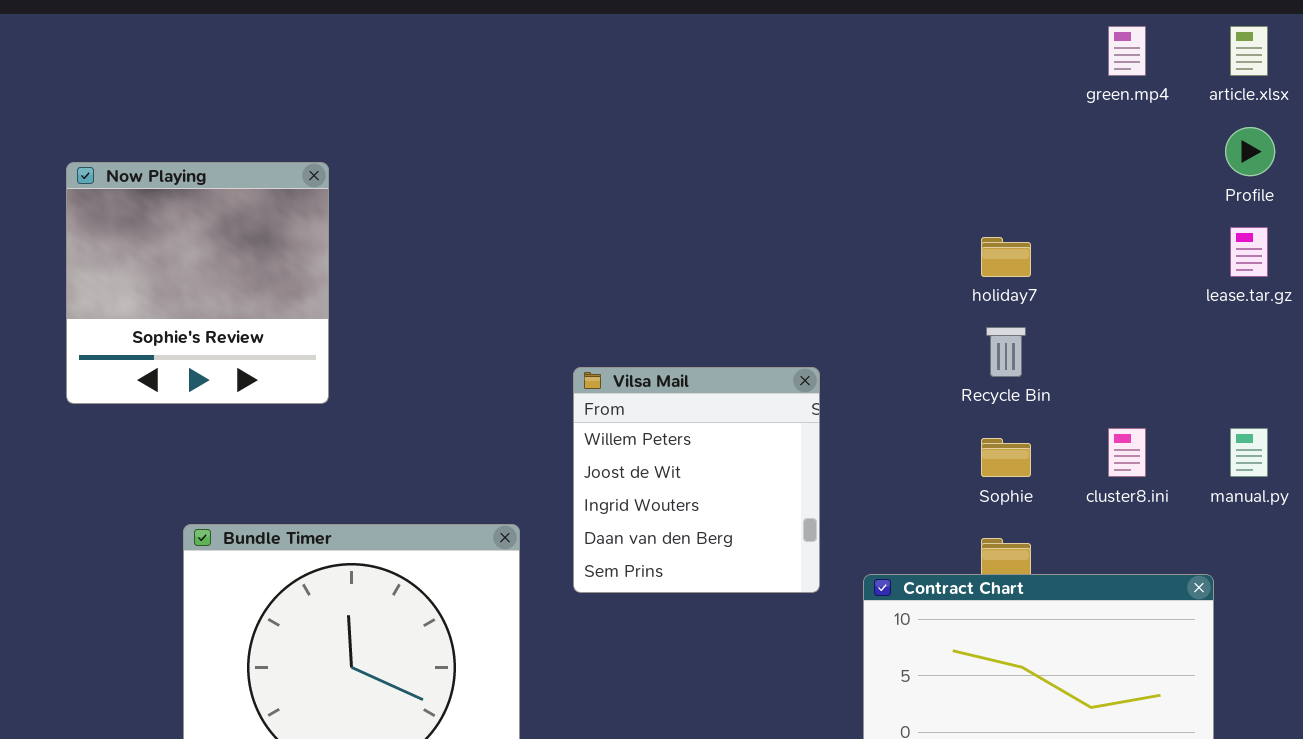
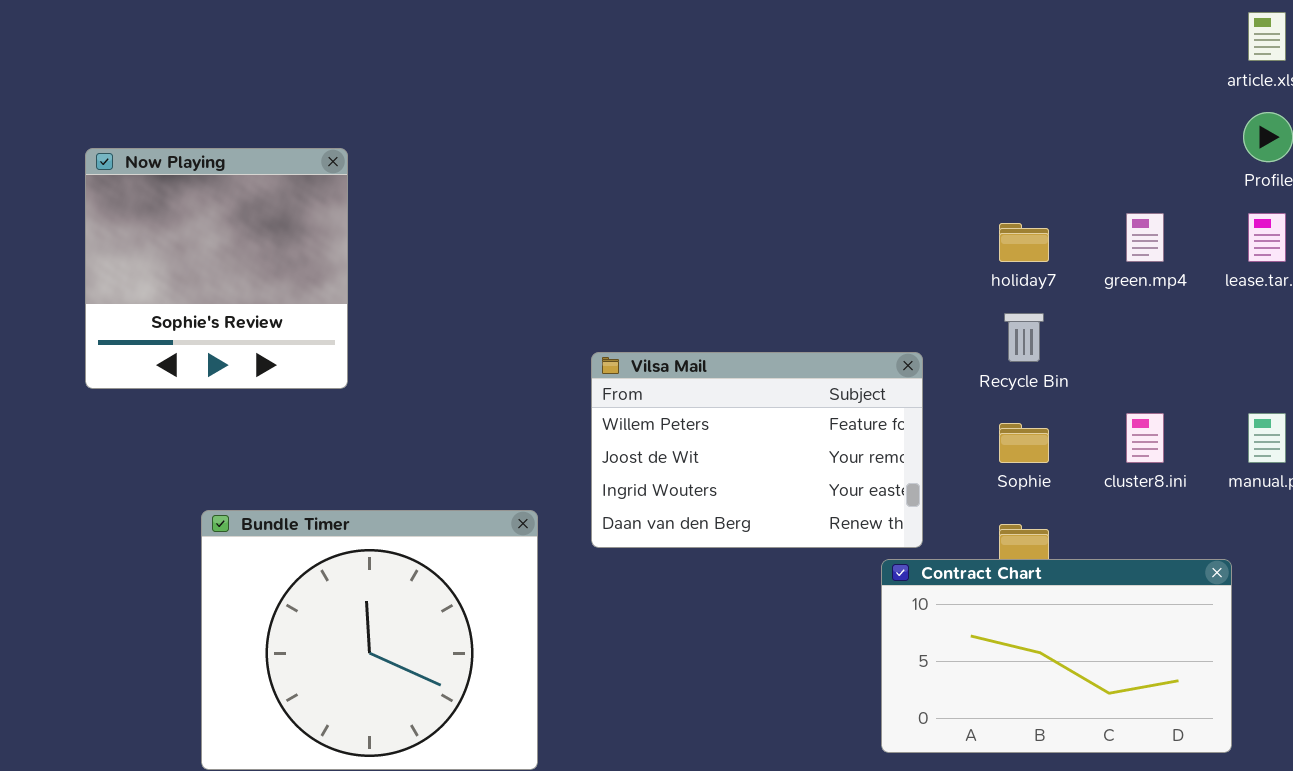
green.mp4: [1108,26,1146,76] -> [1126,213,1164,262], moved
Vilsa Mail: [573,367,820,593] -> [591,352,923,548], resized

